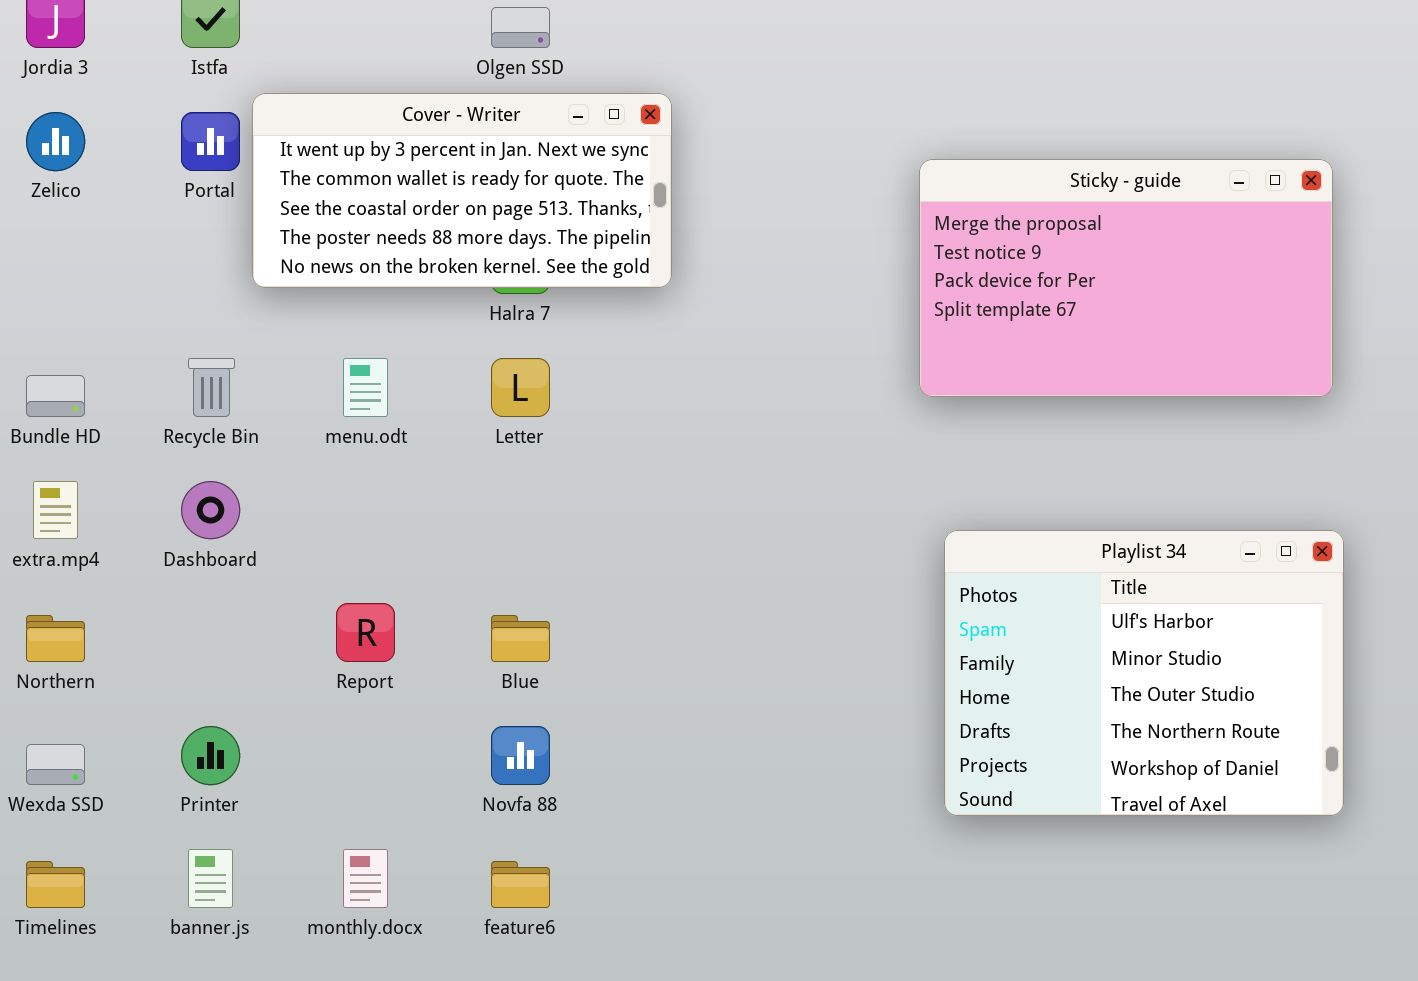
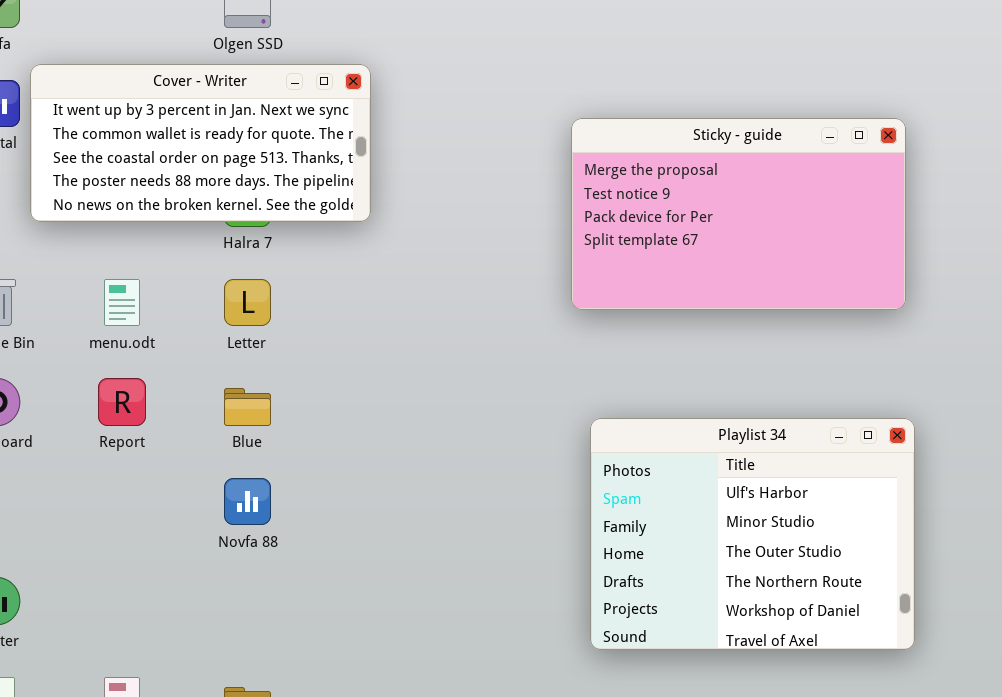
Report: [336,603,395,662] -> [98,378,146,426], moved
Blue: [491,615,550,662] -> [224,388,271,426], moved
Novfa 88: [491,726,550,785] -> [224,478,271,525], moved

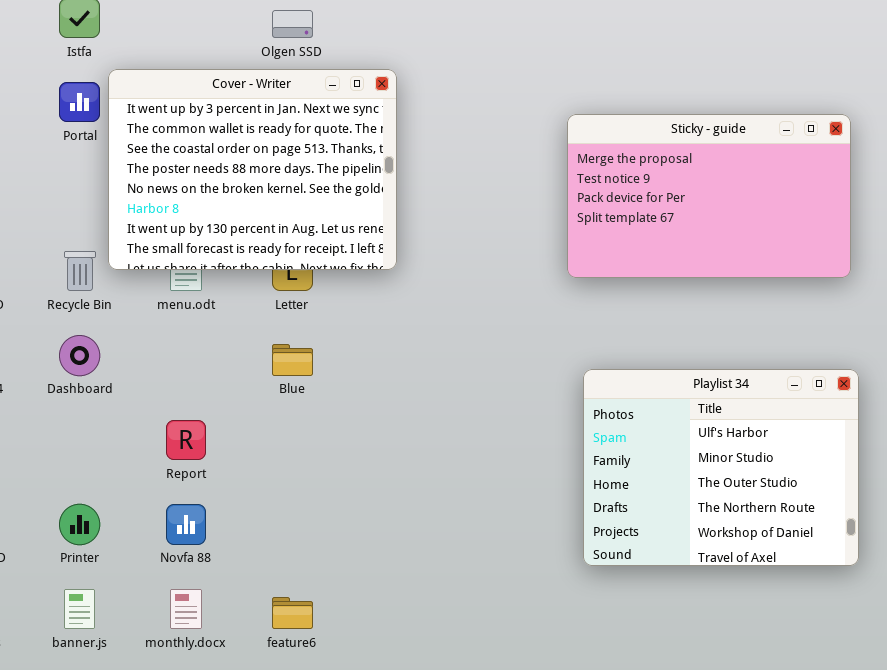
Cover - Writer: [30,64,371,222] -> [108,69,397,270], resized
Report: [98,378,146,426] -> [166,420,206,460], moved
Novfa 88: [224,478,271,525] -> [166,504,206,545], moved

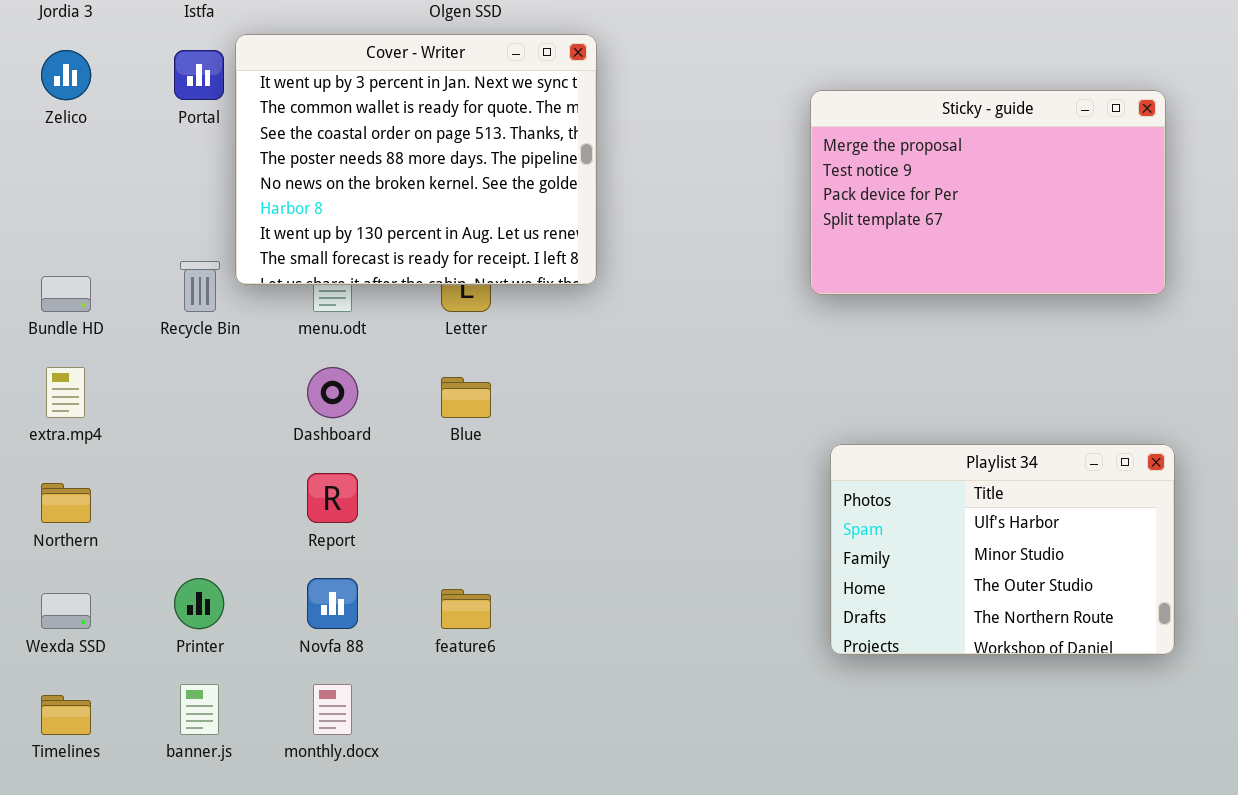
Dashboard: [59,335,100,376] -> [307,367,358,418], moved
Playlist 34: [583,369,859,566] -> [830,444,1175,655], resized
feature6: [272,597,313,629] -> [441,589,491,629], moved

